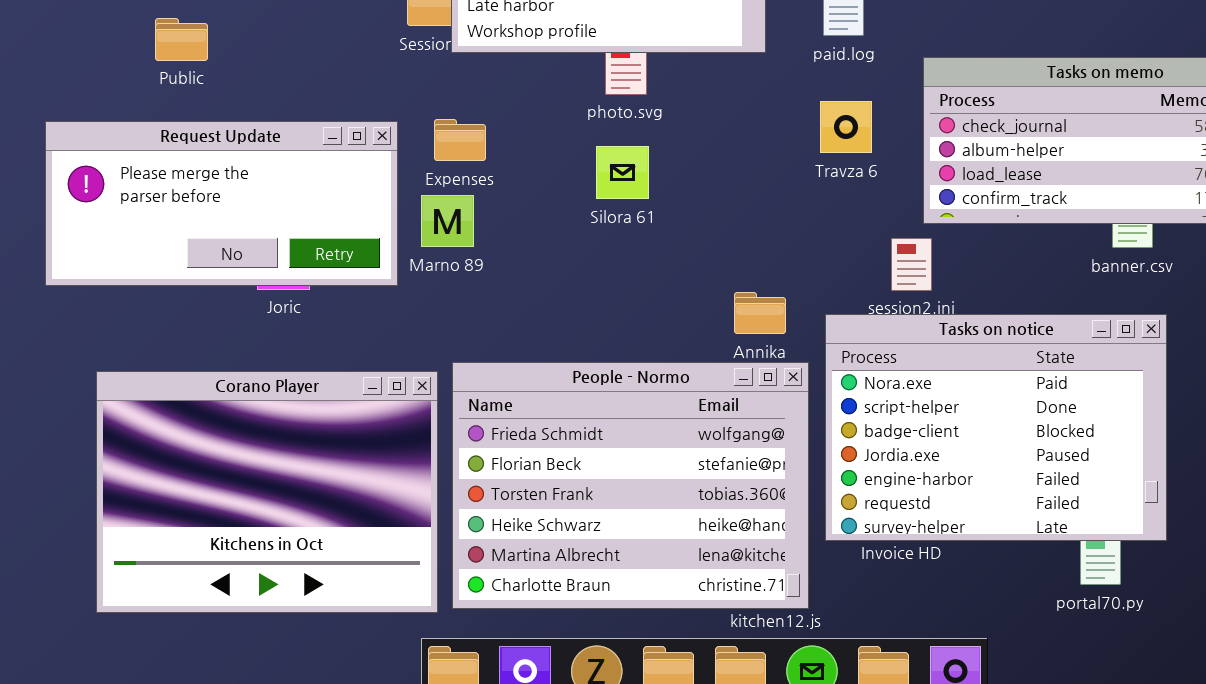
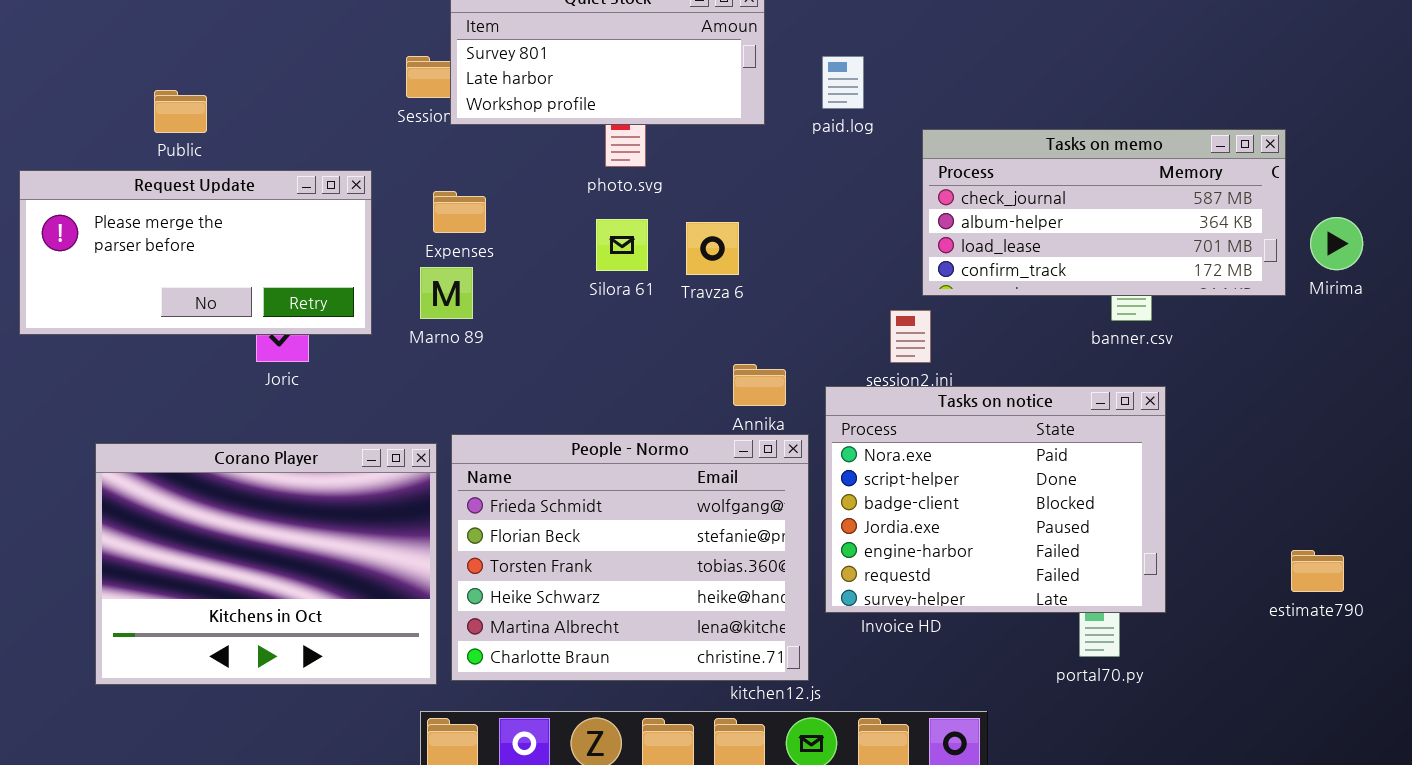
Travza 6: [820,101,872,153] -> [686,222,739,275], moved
Request Update: [45,121,398,286] -> [19,170,372,335], moved

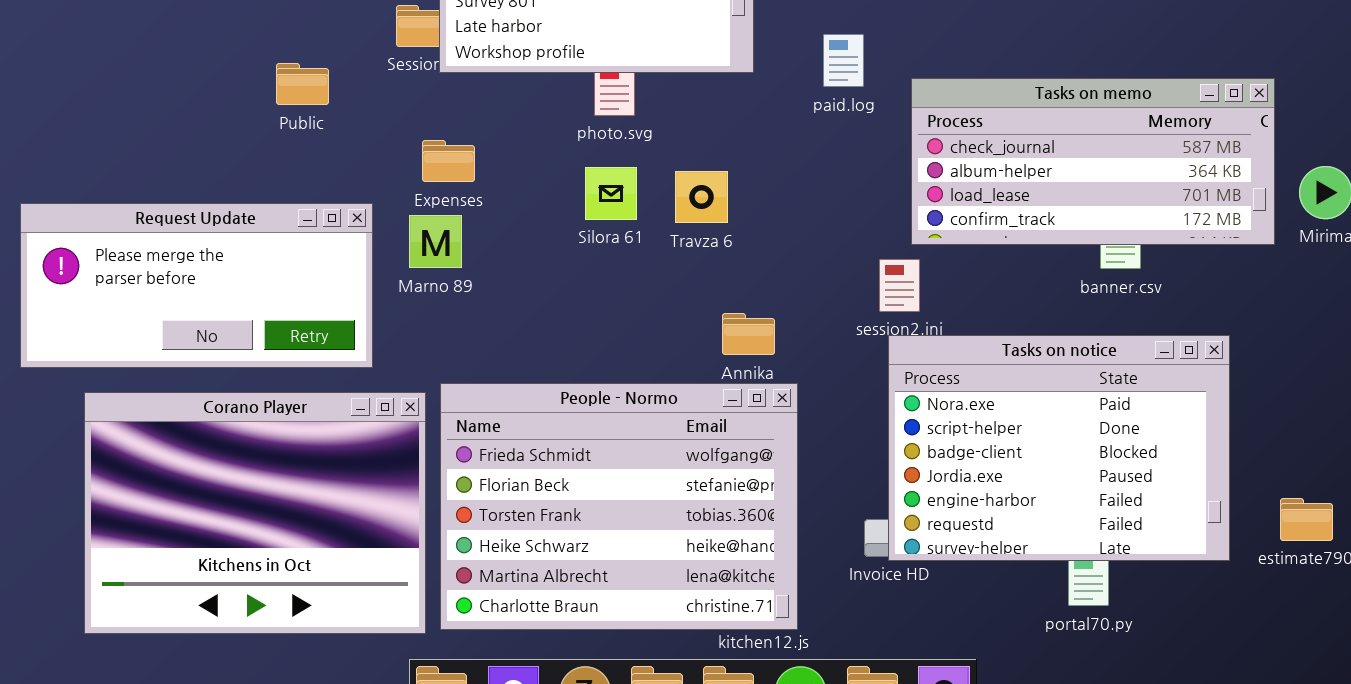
paid.log: [822,56,864,109] -> [823,34,864,87], moved
Public: [154,90,207,133] -> [276,63,329,105], moved
Request Update: [19,170,372,335] -> [20,203,373,368], moved
Tasks on notice: [825,386,1166,613] -> [888,335,1230,561], moved

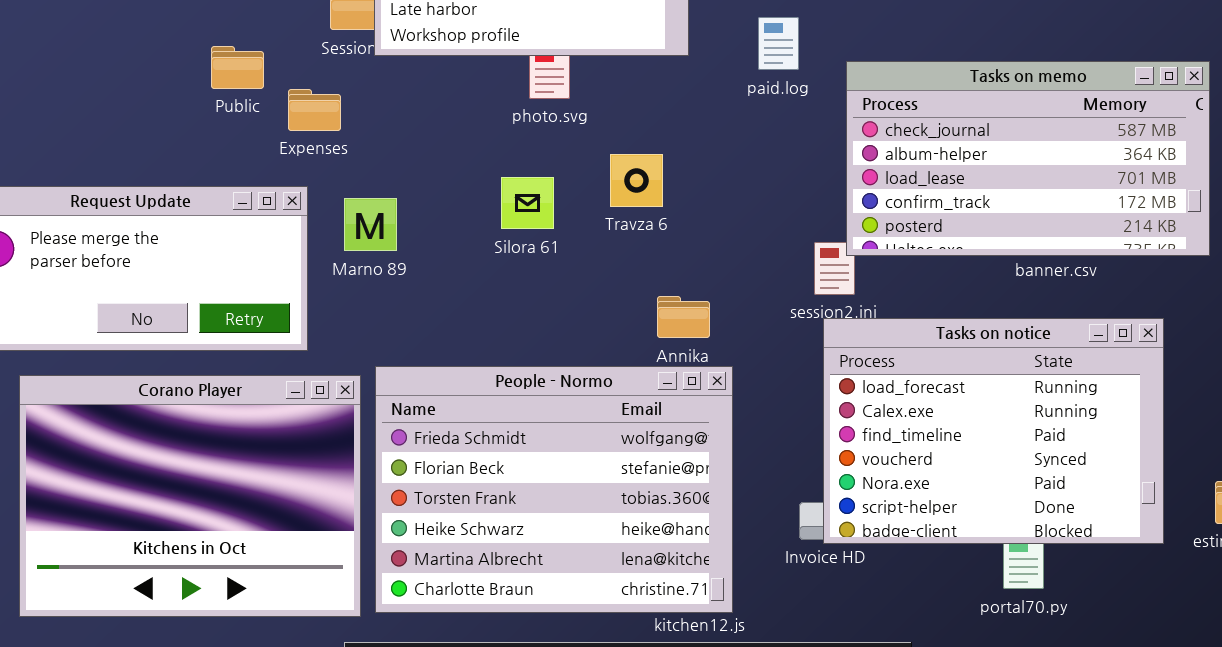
Tasks on memo: [911,78,1275,245] -> [846,61,1210,256], resized
Expenses: [422,140,475,182] -> [288,89,341,131], moved
Silora 61: [585,167,637,220] -> [501,177,554,229], moved
Tasks on notice: [888,335,1230,561] -> [823,318,1164,544], scrolled up 4 rows

